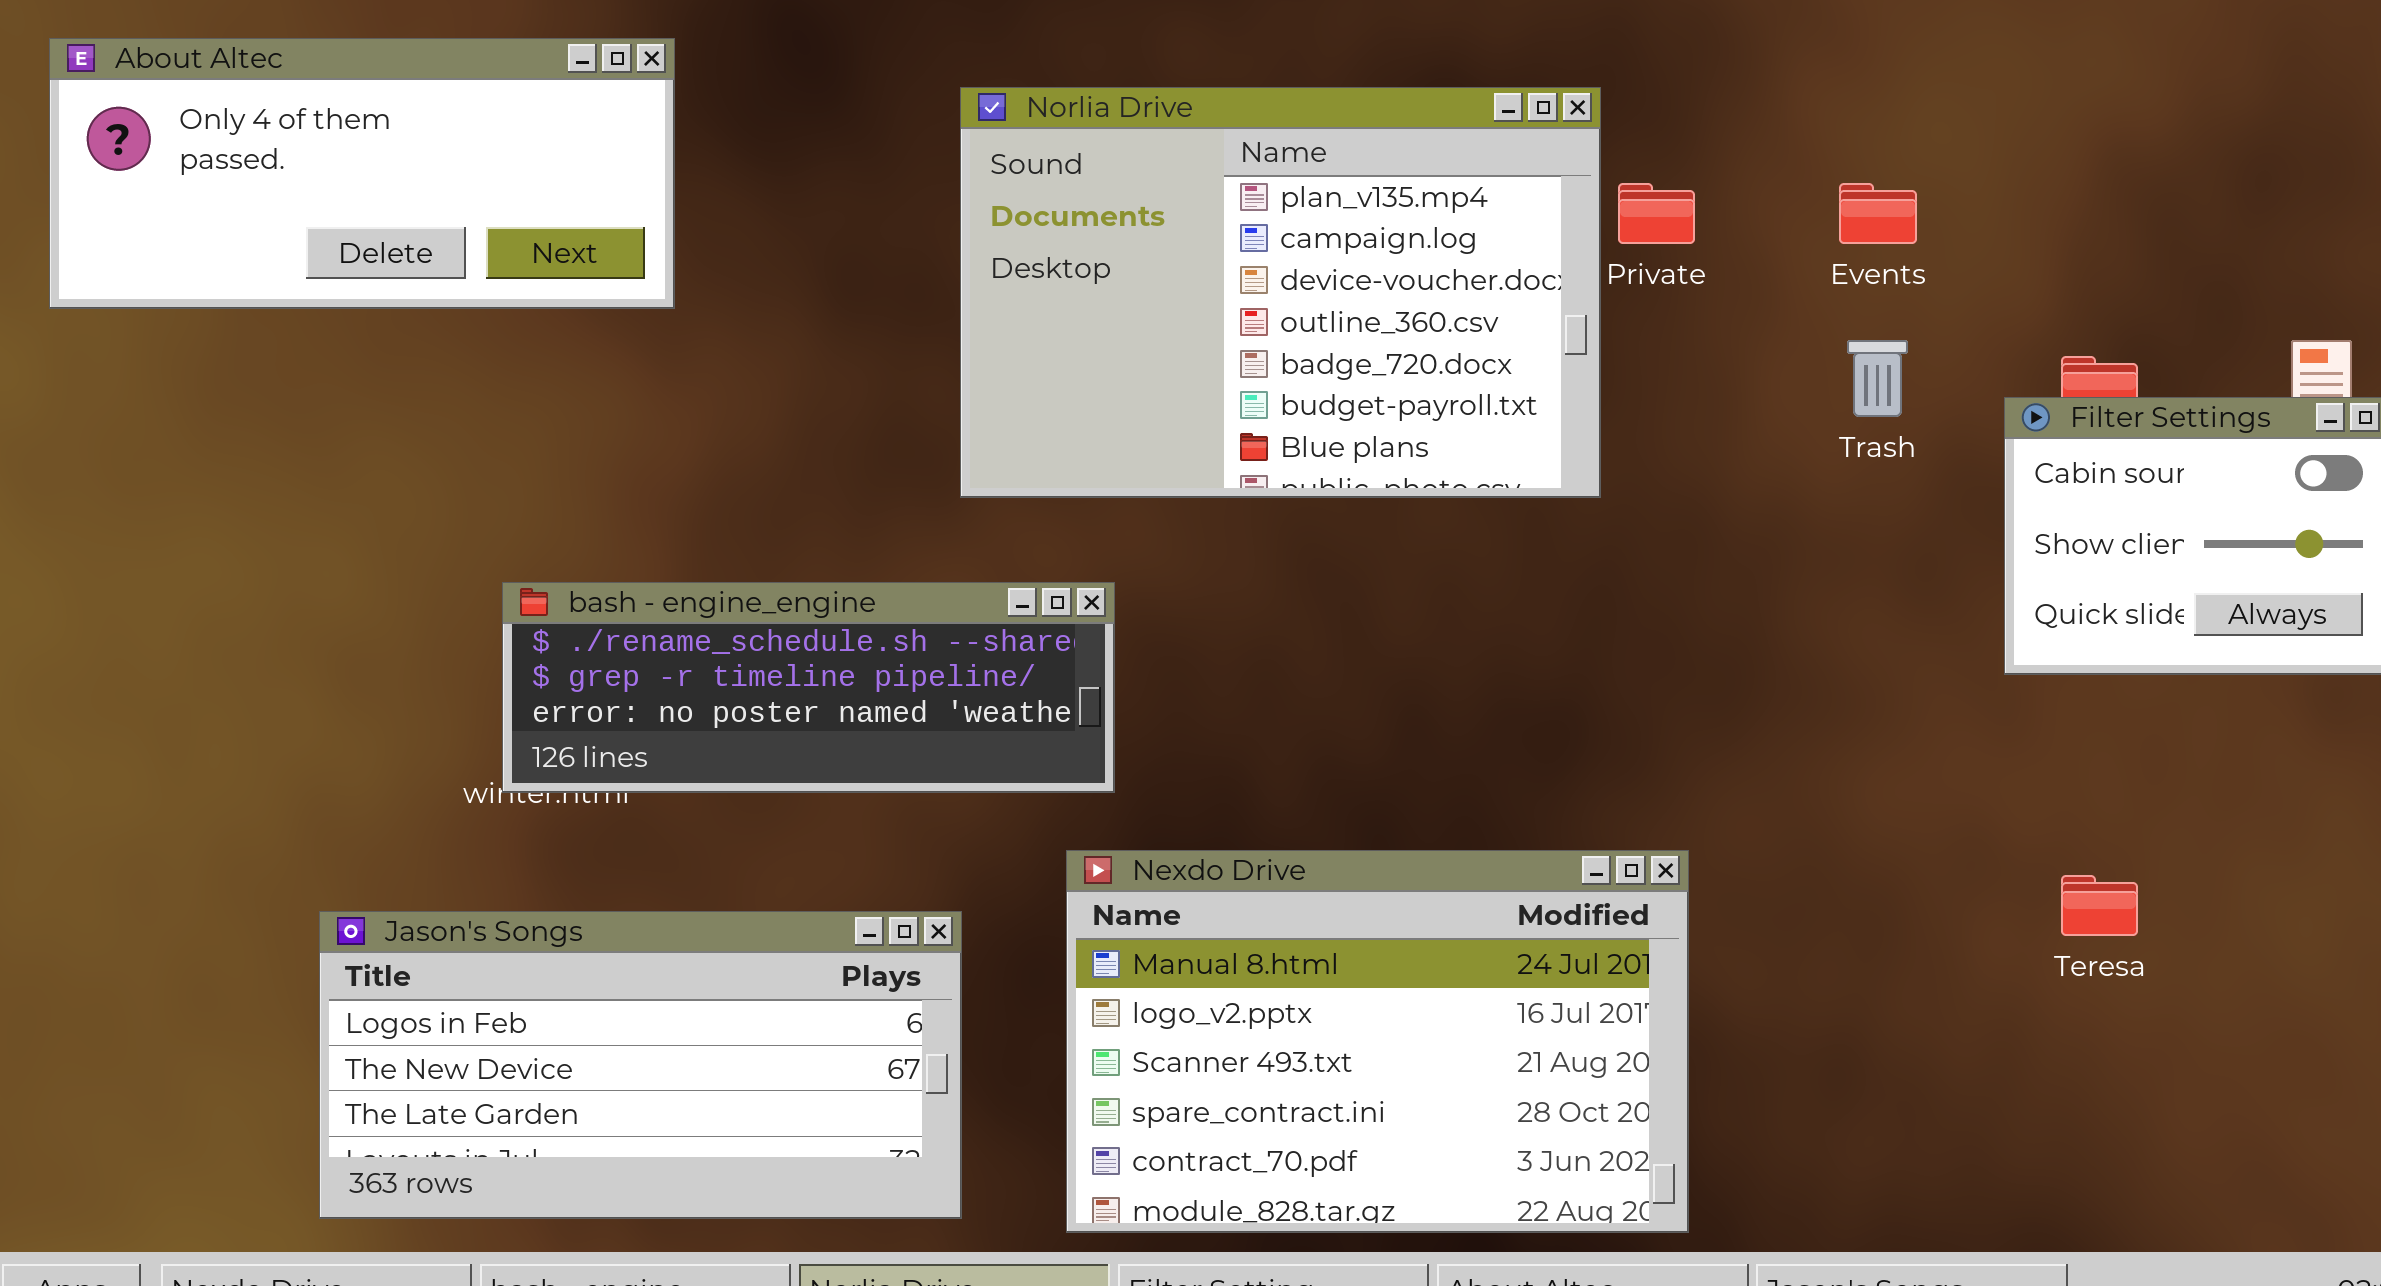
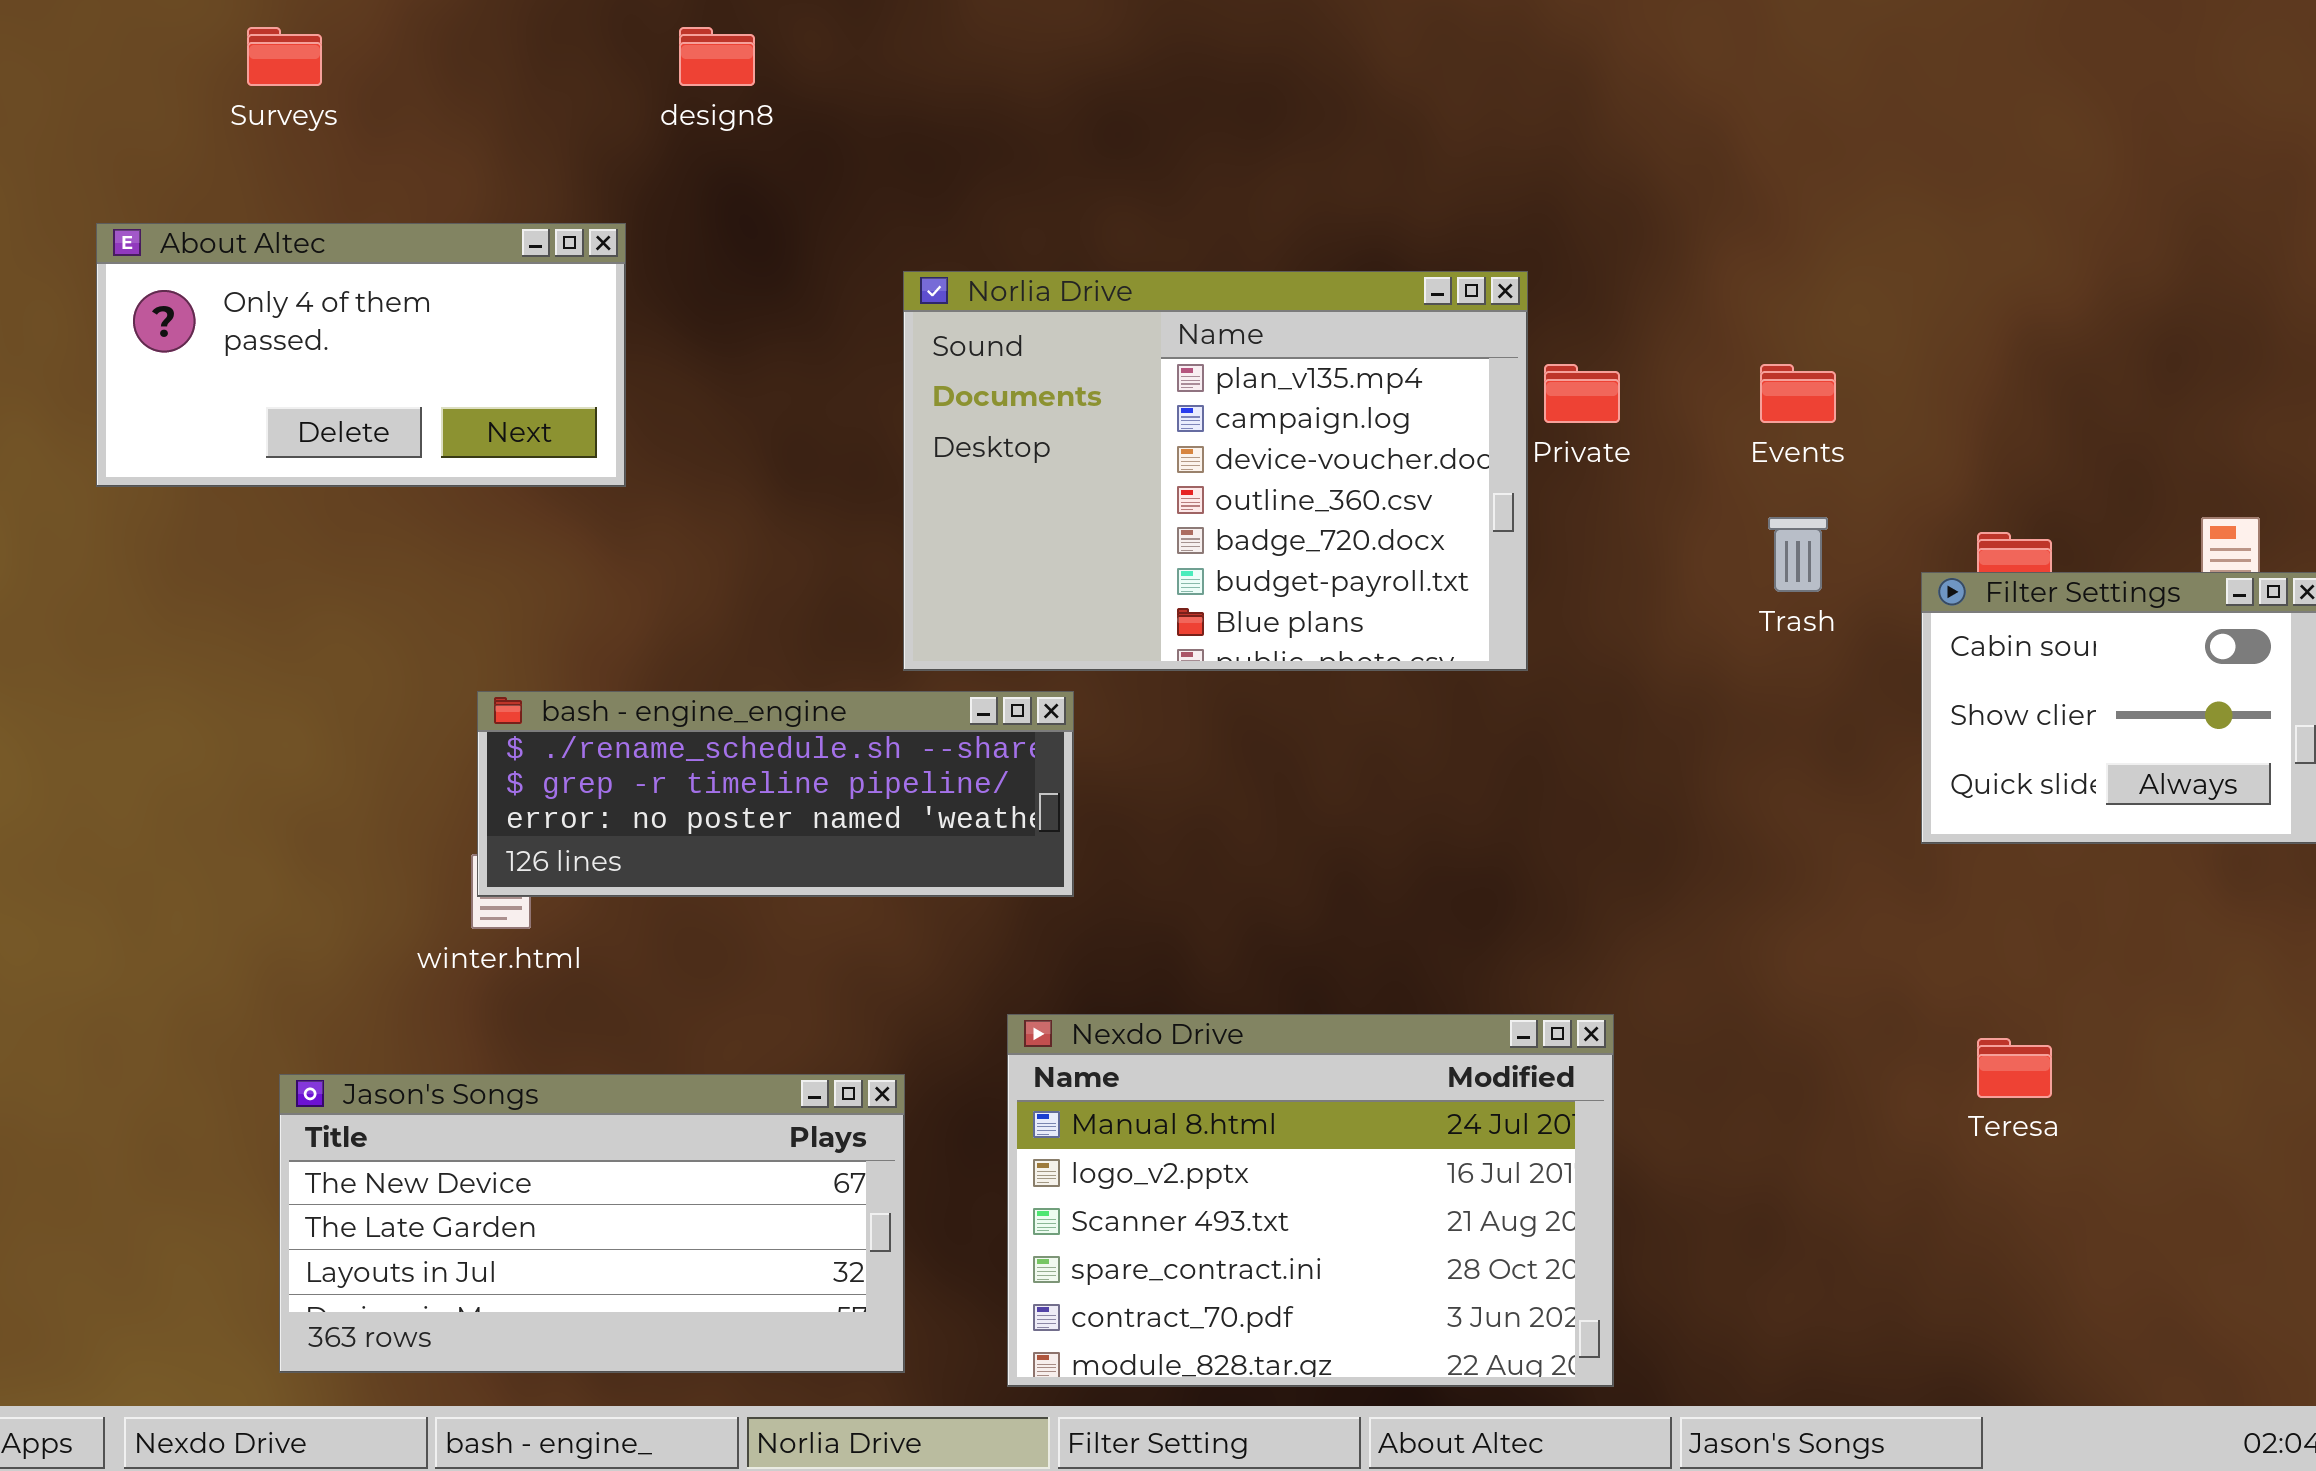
About Altec: [49,38,675,309] -> [96,223,626,487], resized
bash - engine_engine: [502,582,1115,793] -> [477,691,1074,897], moved
Jason's Songs: [319,911,962,1219] -> [279,1074,905,1373], scrolled down 1 row

